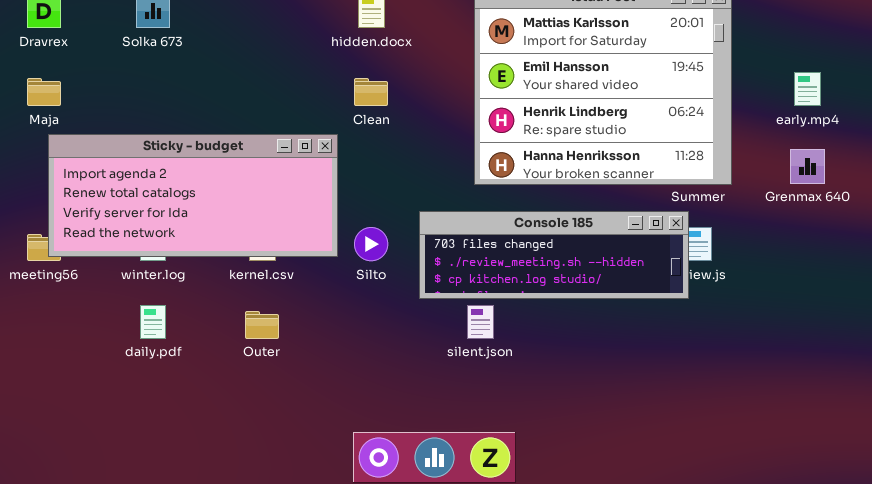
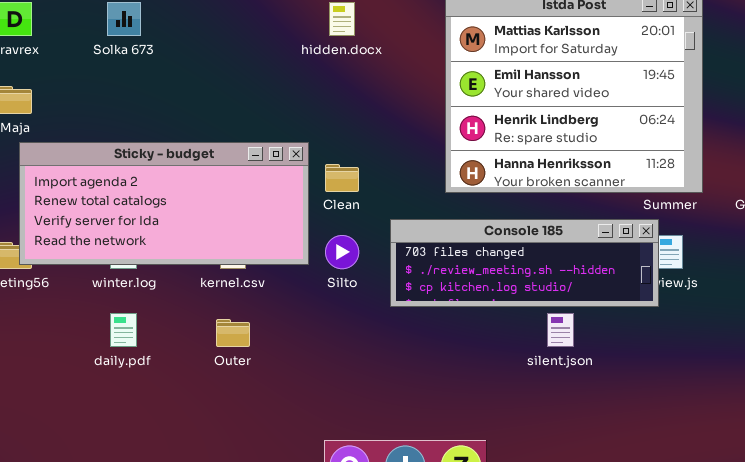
Clean: [354,78,388,106] -> [325,164,359,192], moved
silent.json: [467,305,494,339] -> [547,313,574,347], moved

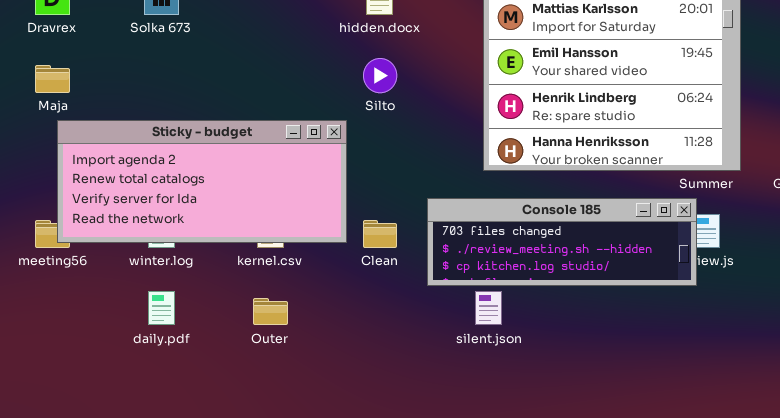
Clean: [325,164,359,192] -> [363,220,397,248], moved
Silto: [325,235,359,269] -> [363,58,397,93], moved
silent.json: [547,313,574,347] -> [475,291,502,325], moved

